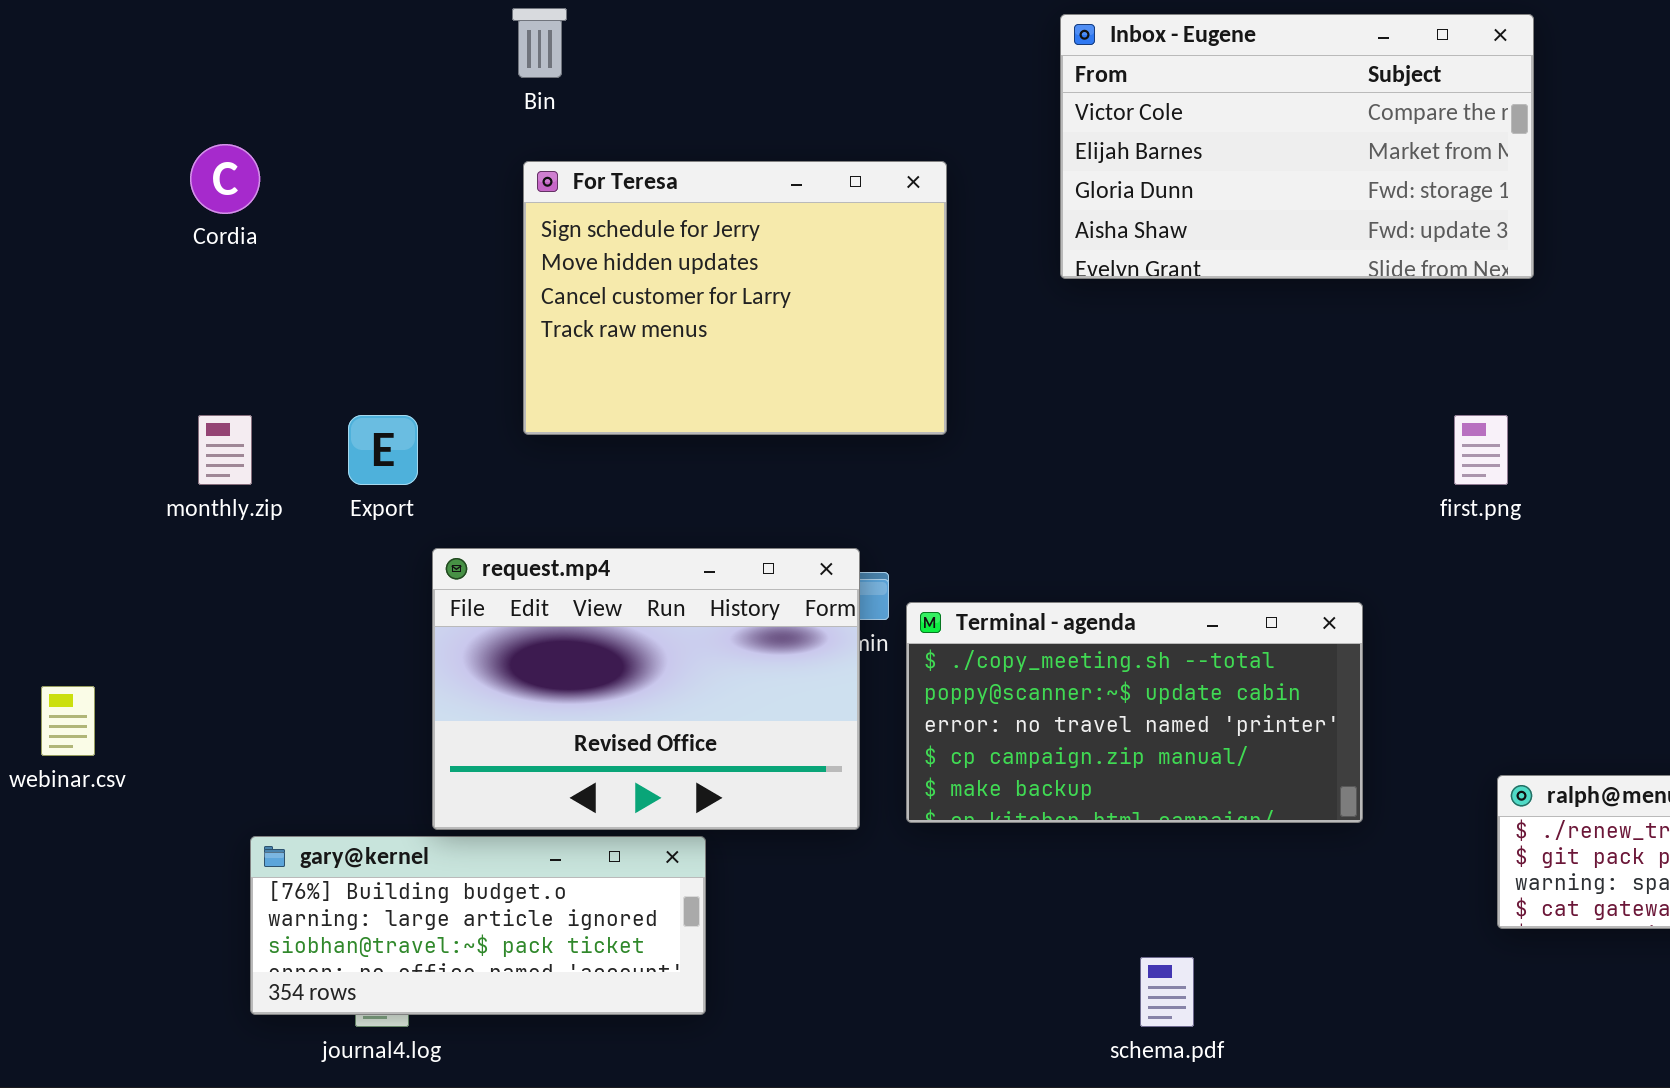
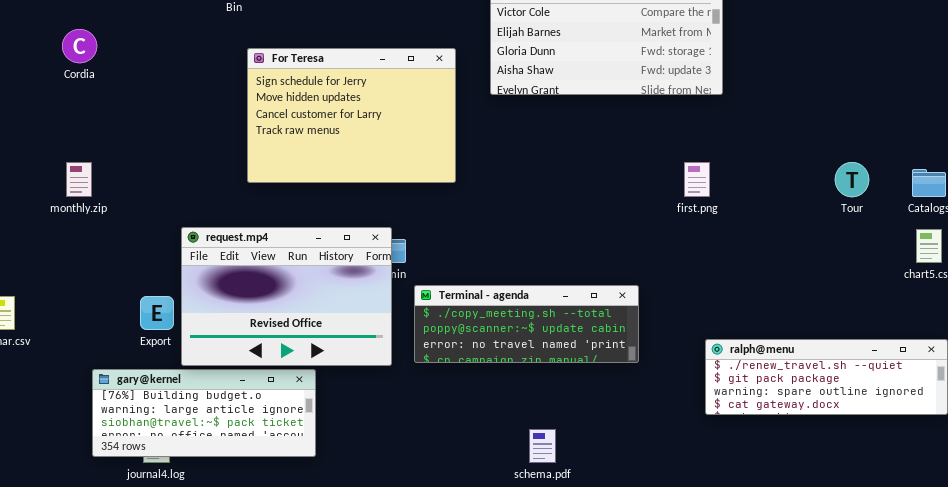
For Teresa: [523,161,947,435] -> [247,48,456,183], moved
Export: [348,415,418,485] -> [140,296,174,330], moved
Terminal - agenda: [906,602,1363,823] -> [414,285,639,363], resized

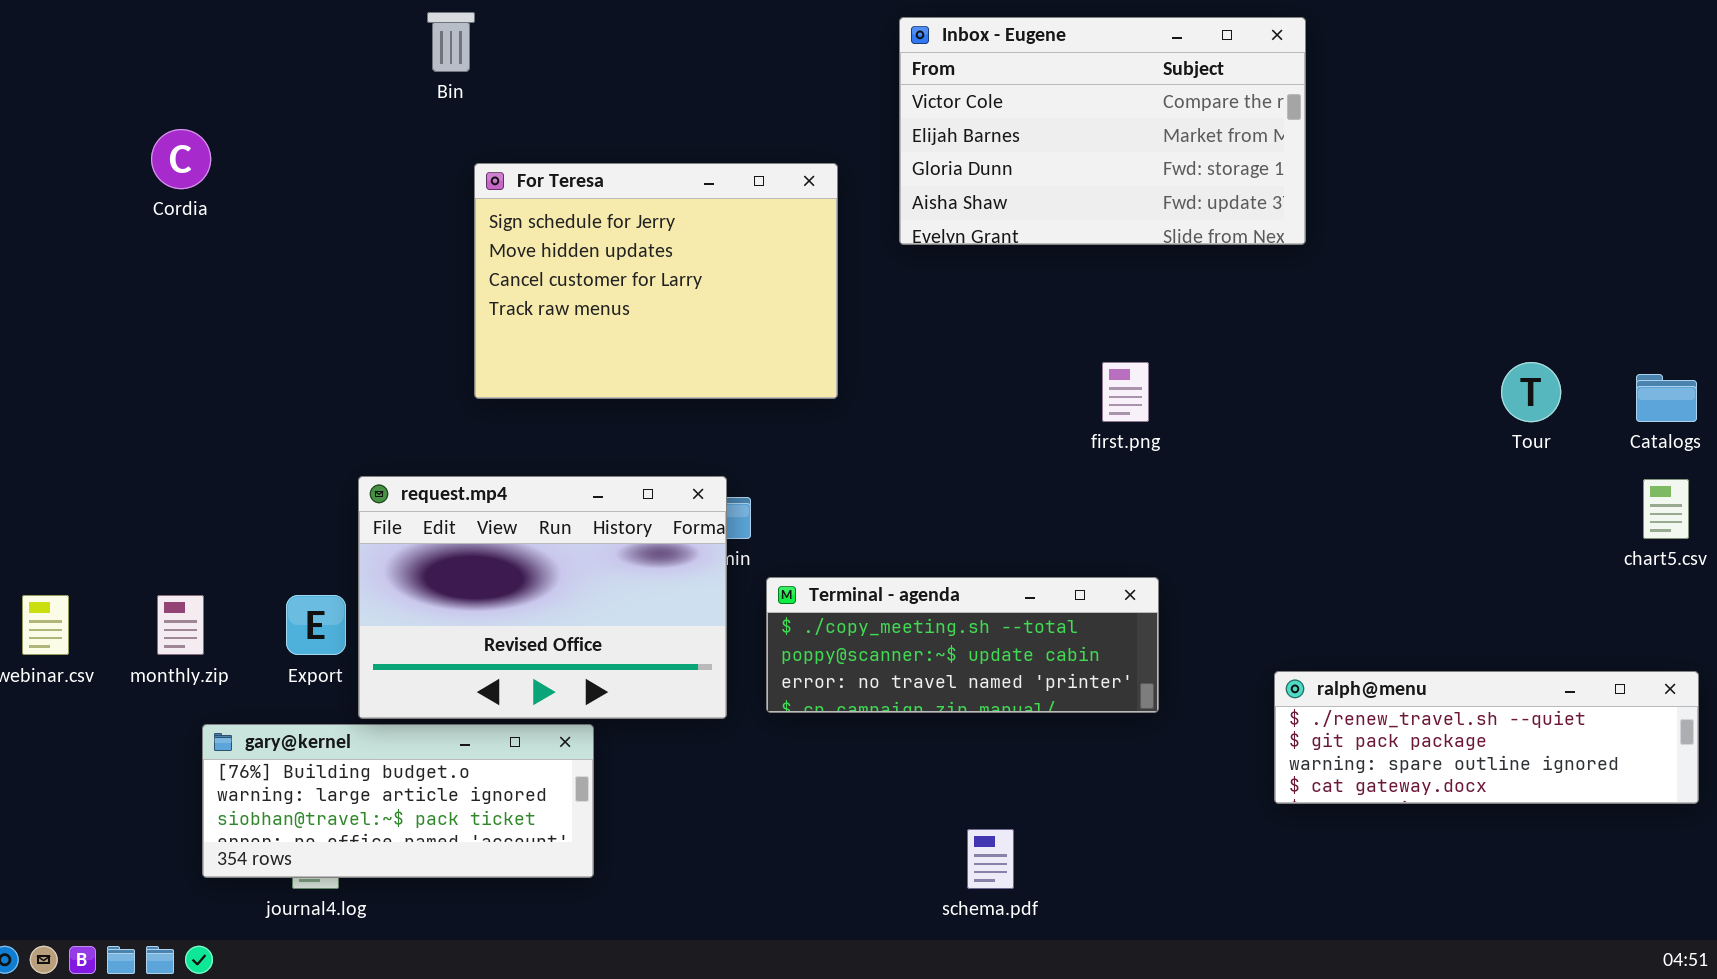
monthly.zip: [66,162,92,197] -> [157,595,204,655], moved
first.png: [684,162,710,197] -> [1102,362,1149,422], moved

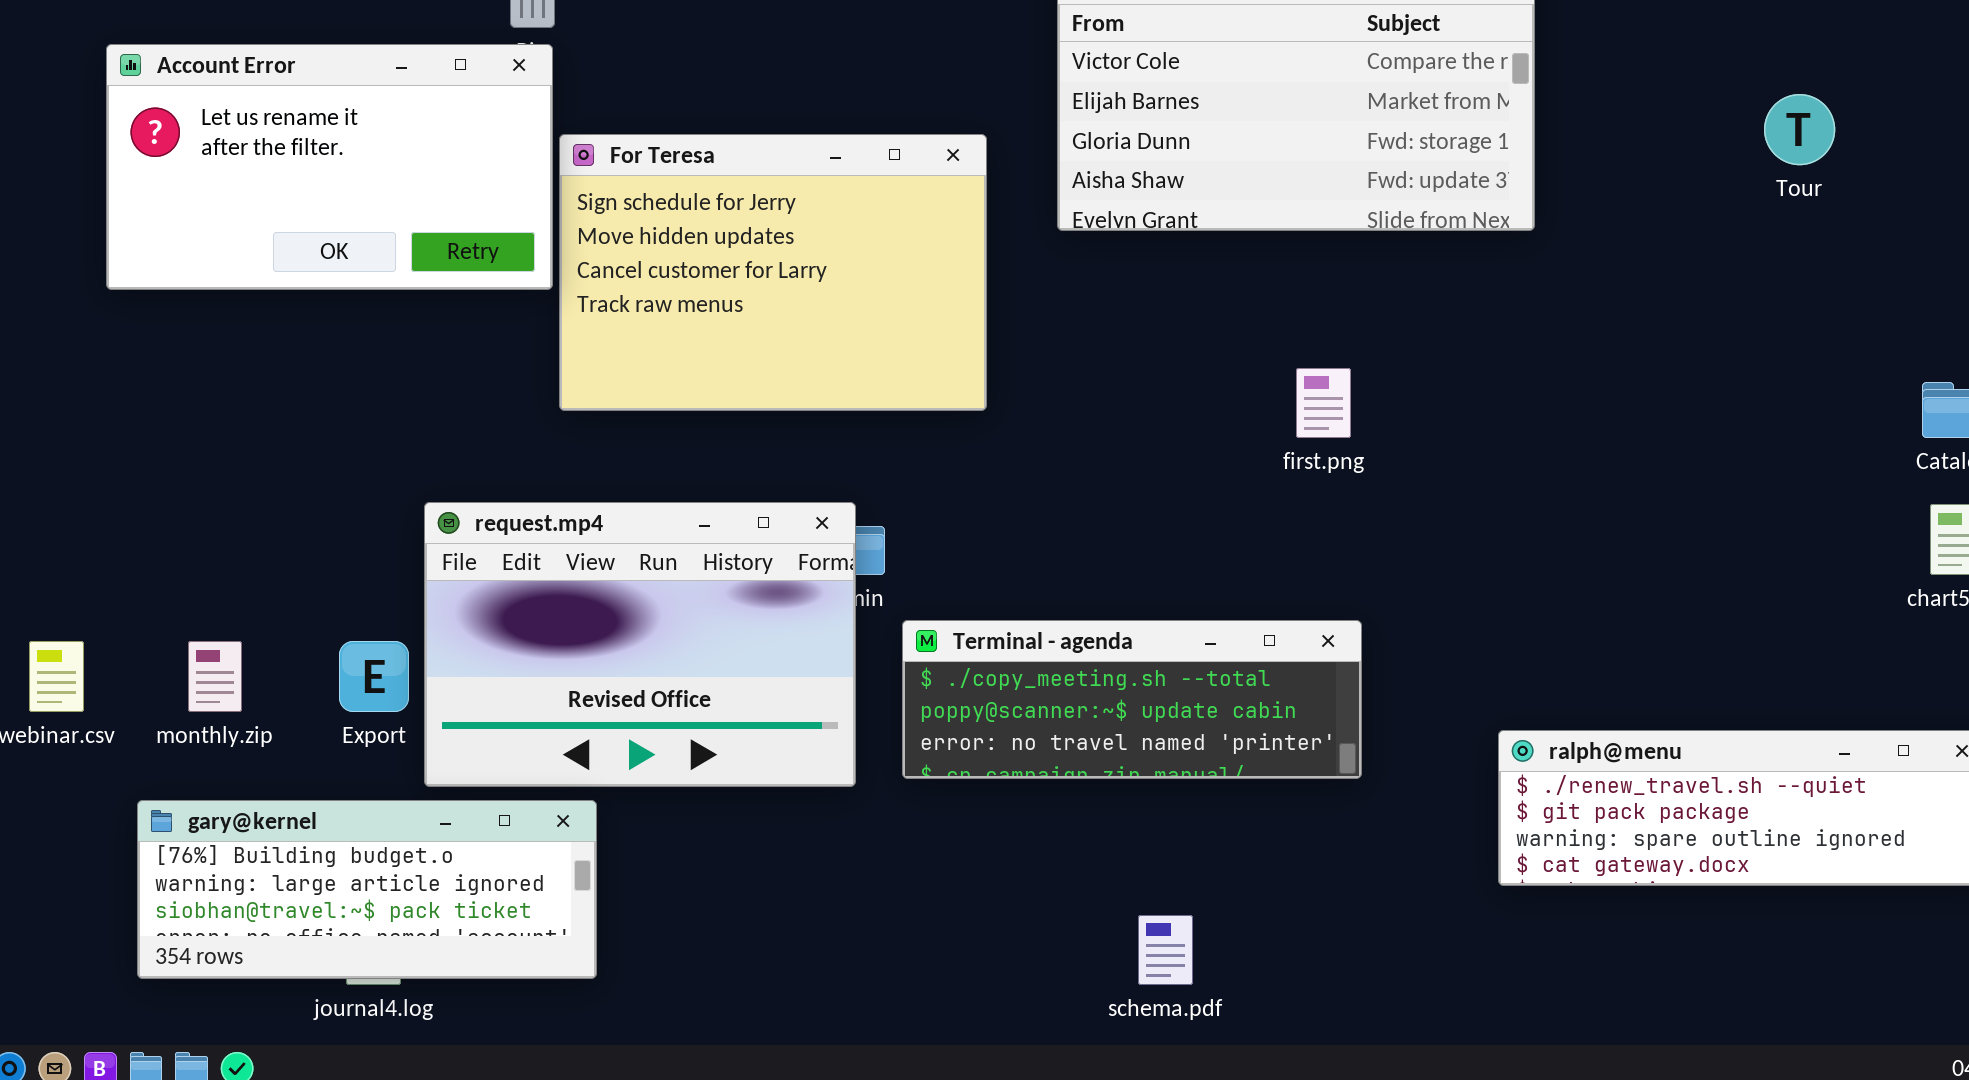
Account Error: none -> [106,44,553,290], opened
Tour: [1501,362,1561,422] -> [1764,94,1835,165], moved
gary@kernel: [202,724,594,878] -> [137,800,597,979], moved

